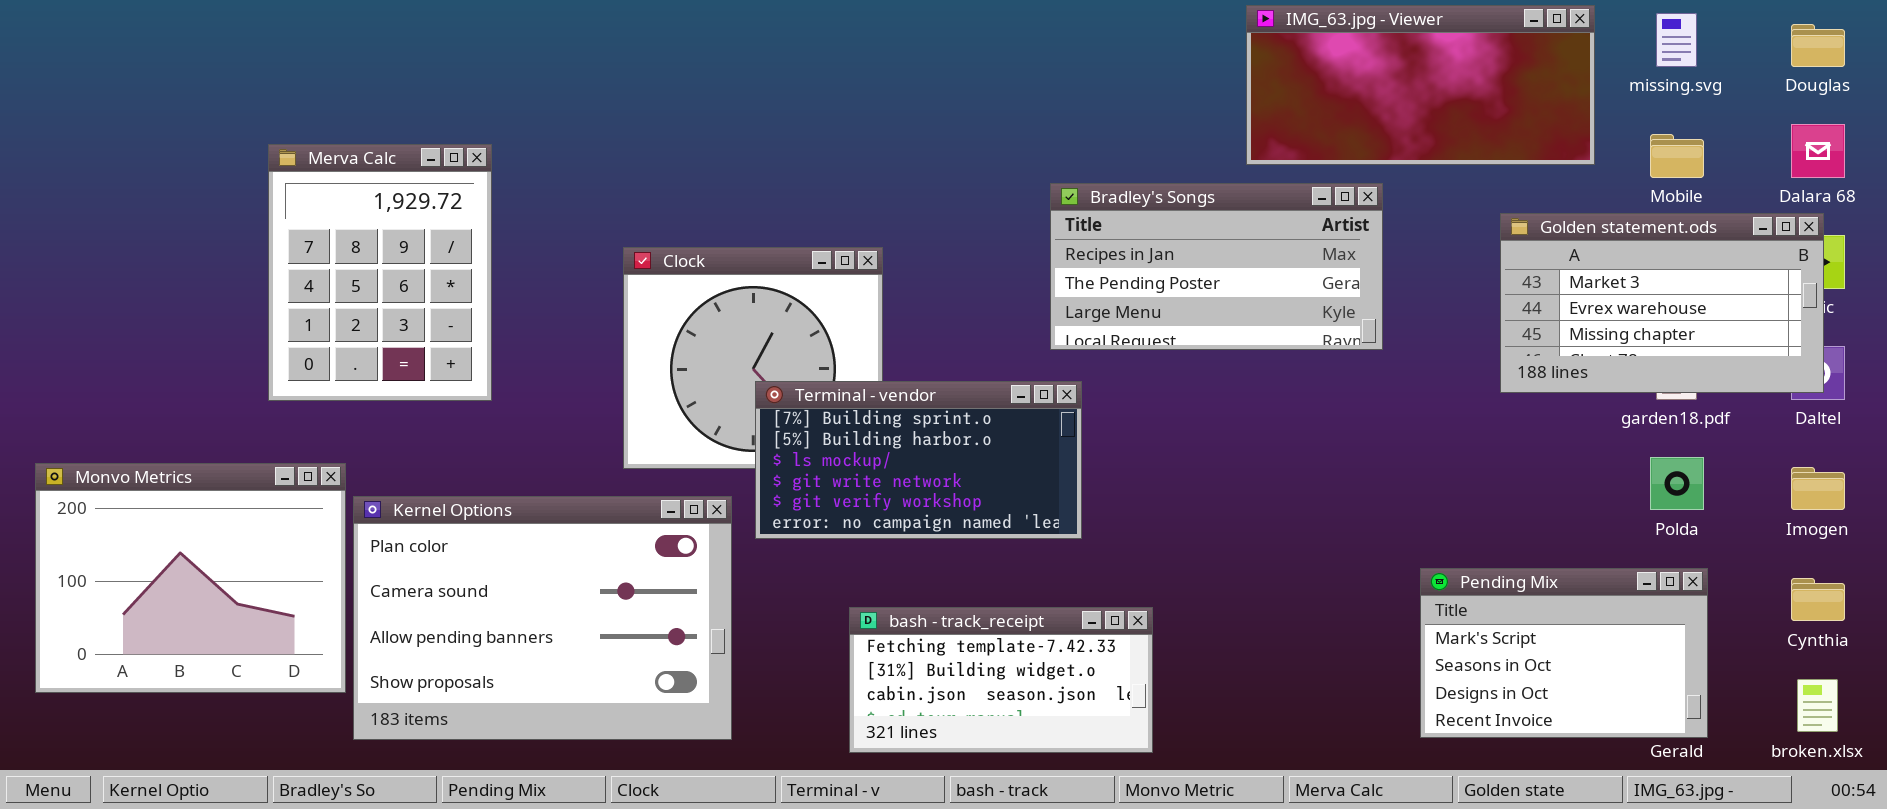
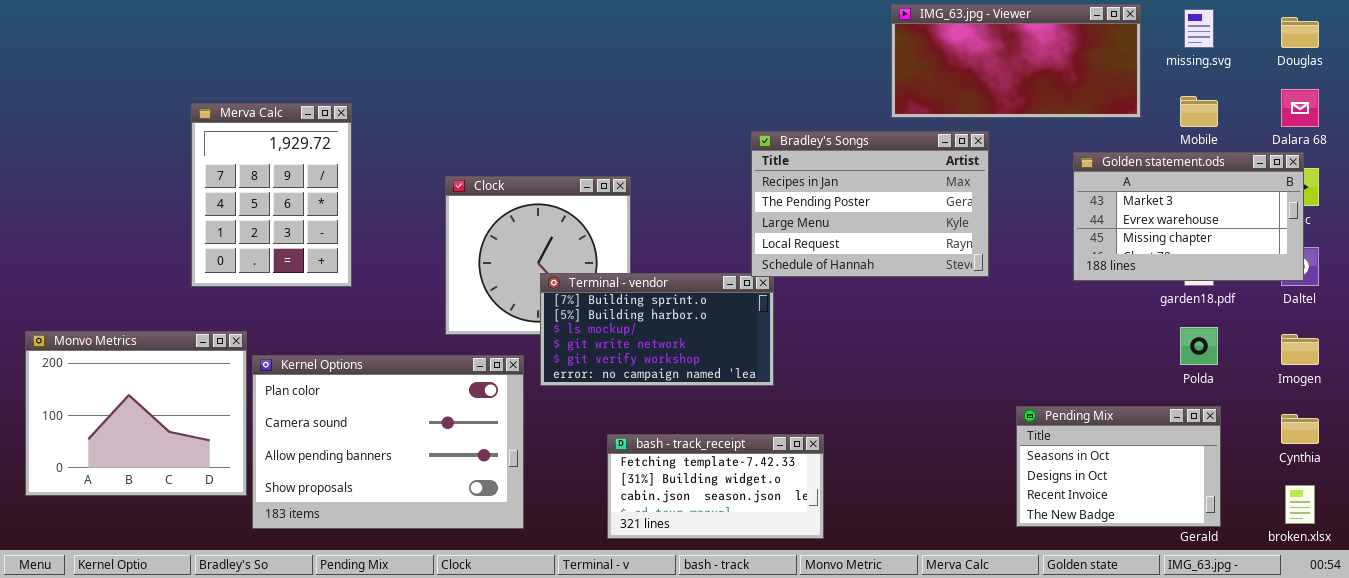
Bradley's Songs: [1050,183,1383,350] -> [751,131,989,277], resized
Pending Mix: [1420,568,1708,738] -> [1016,406,1221,527], scrolled down 1 row

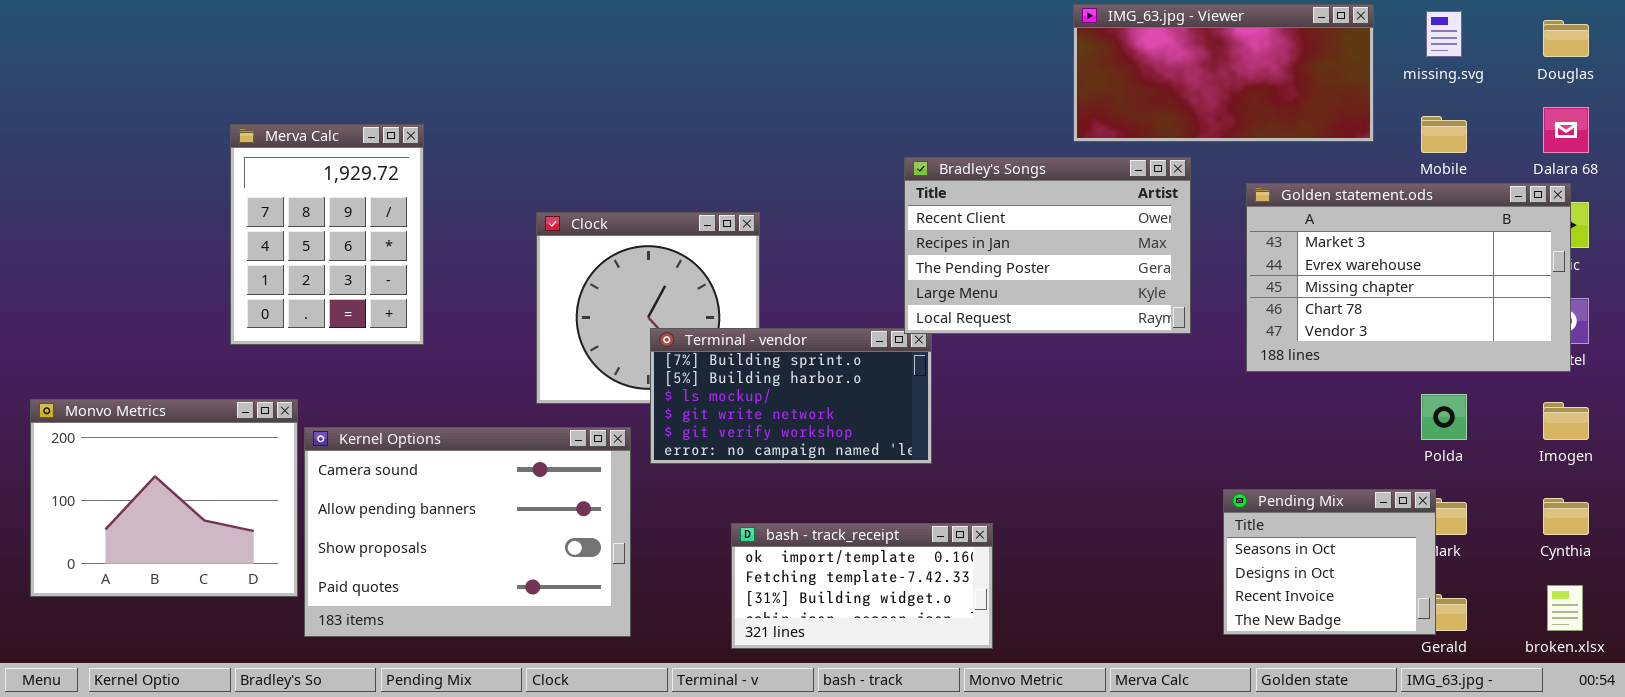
Bradley's Songs: [751,131,989,277] -> [904,157,1191,334], scrolled up 1 row
Golden statement.ods: [1073,152,1304,281] -> [1246,183,1571,372], resized
Kernel Options: [252,355,524,529] -> [304,427,631,637], scrolled down 1 row
Pending Mix: [1016,406,1221,527] -> [1223,489,1436,635], resized
bash - track_receipt: [607,434,824,539] -> [731,523,993,649], scrolled up 1 row

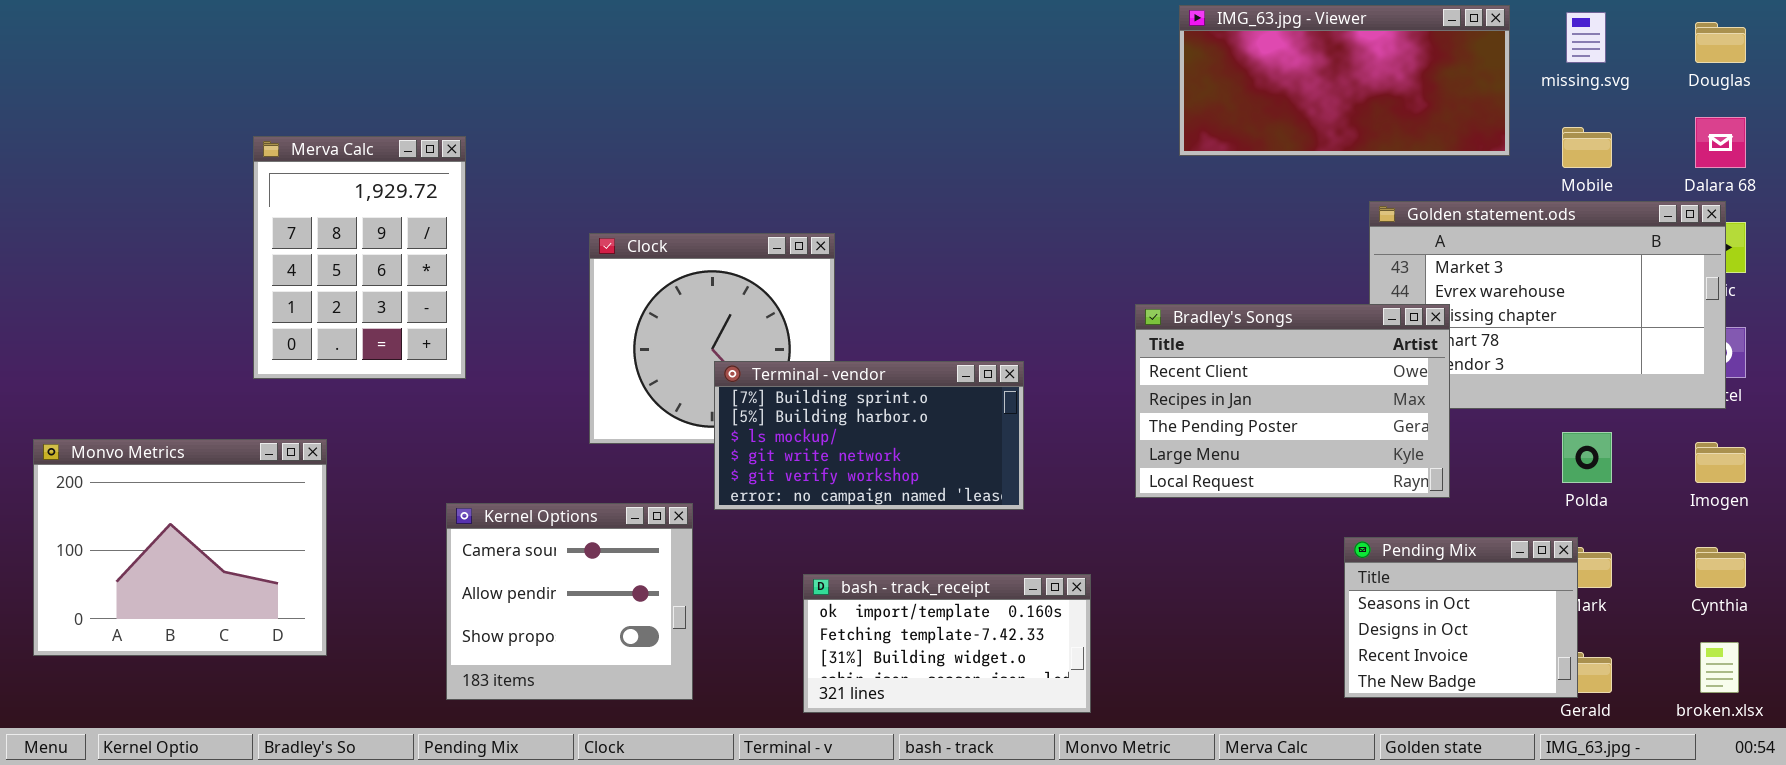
Bradley's Songs: [904,157,1191,334] -> [1135,304,1450,498], moved
Kernel Options: [304,427,631,637] -> [446,503,693,700], resized

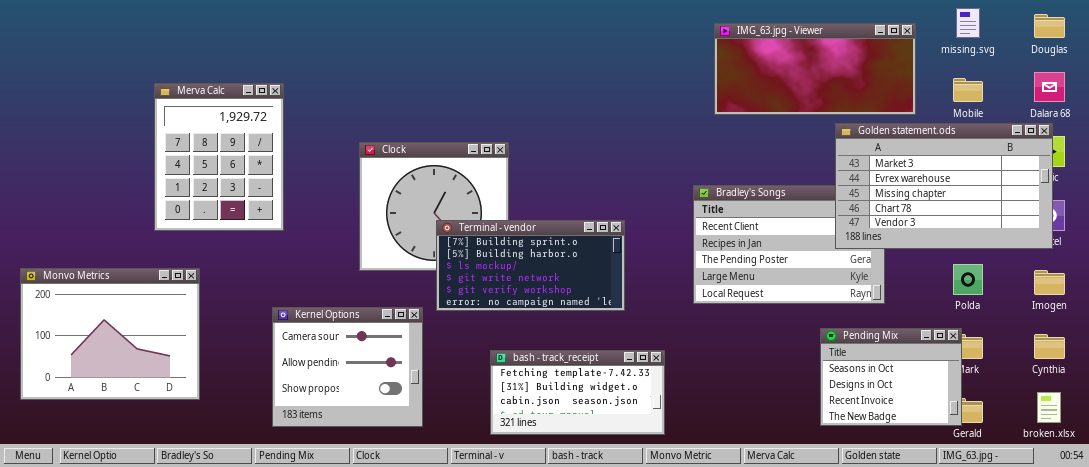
IMG_63.jpg - Viewer: [1179,5,1510,156] -> [714,23,916,115], moved
Golden statement.ods: [1369,201,1726,409] -> [835,123,1053,249], raised
bash - track_receipt: [803,574,1091,713] -> [490,350,665,435], scrolled down 1 row

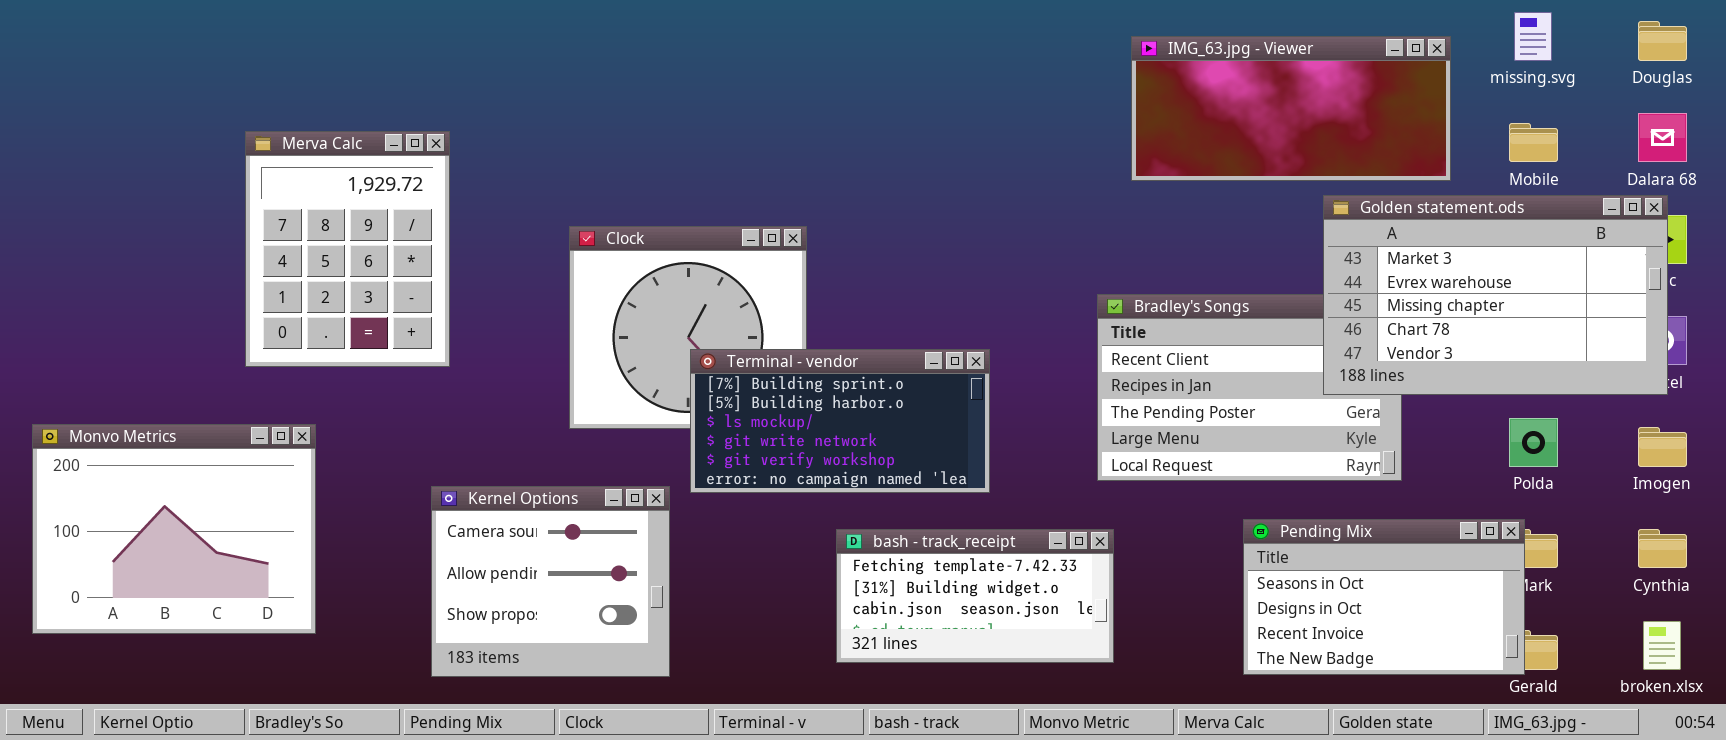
Pending Mix: [820,328,962,426] -> [1243,519,1525,675], resized
bash - track_receipt: [490,350,665,435] -> [836,529,1114,663], moved

